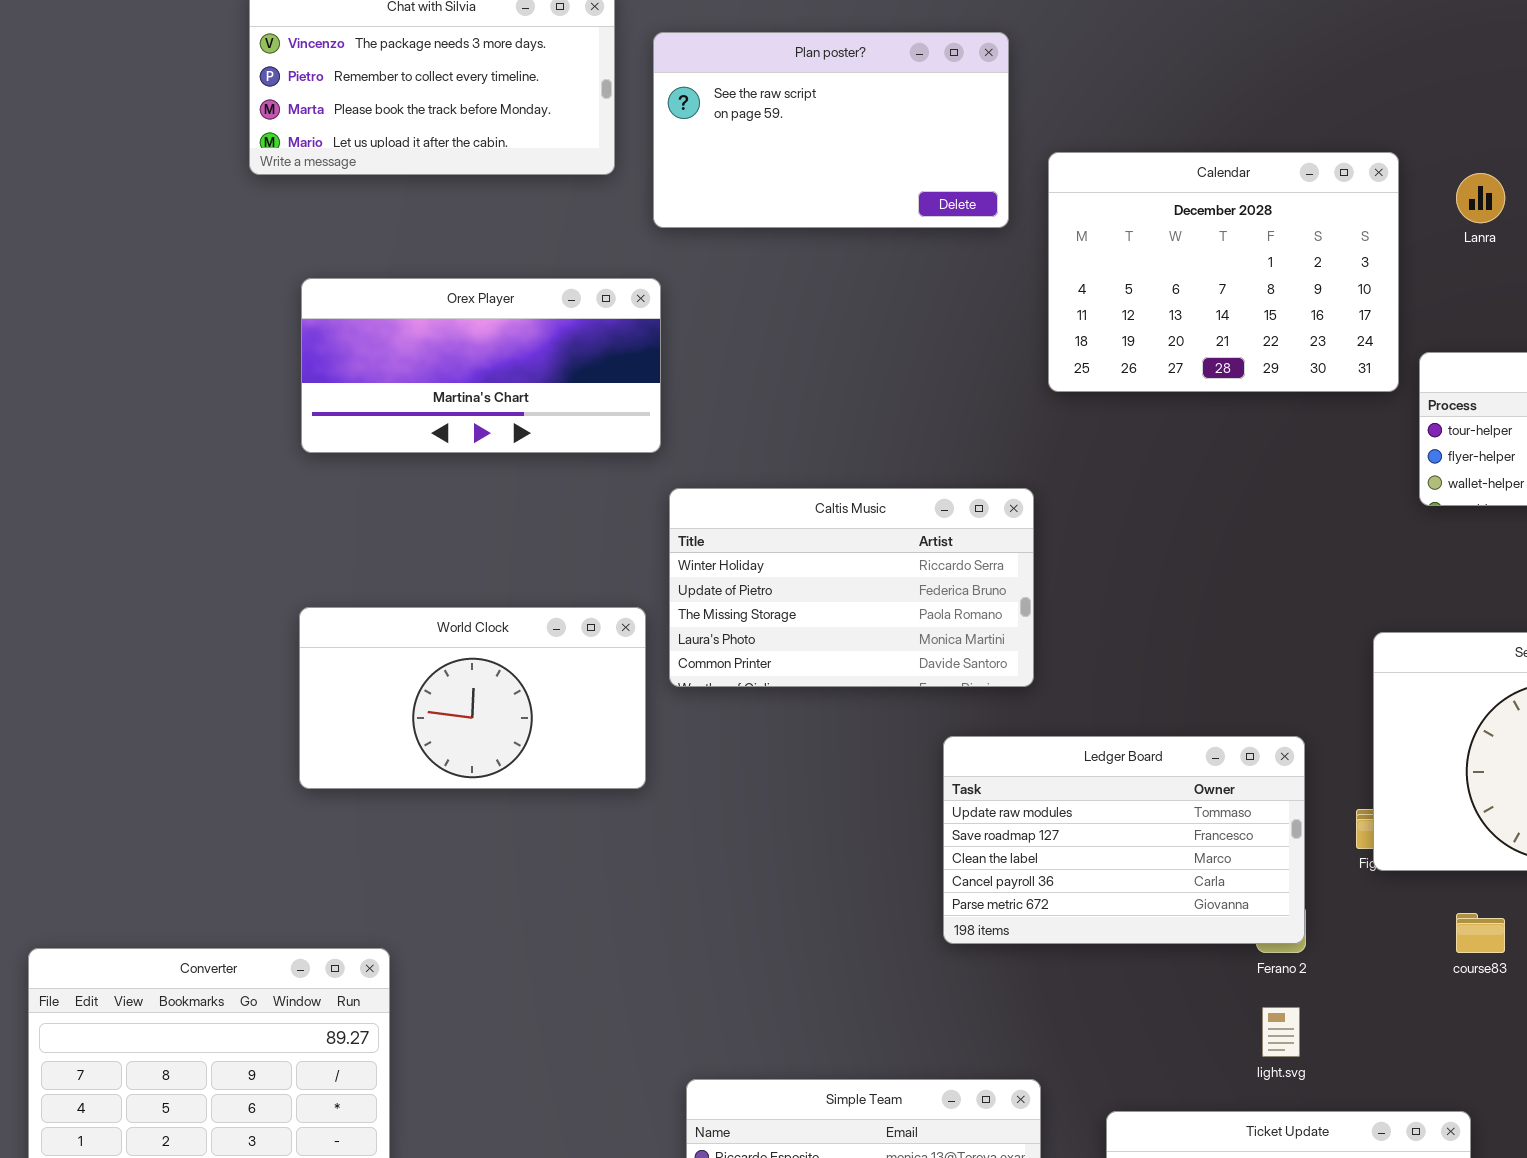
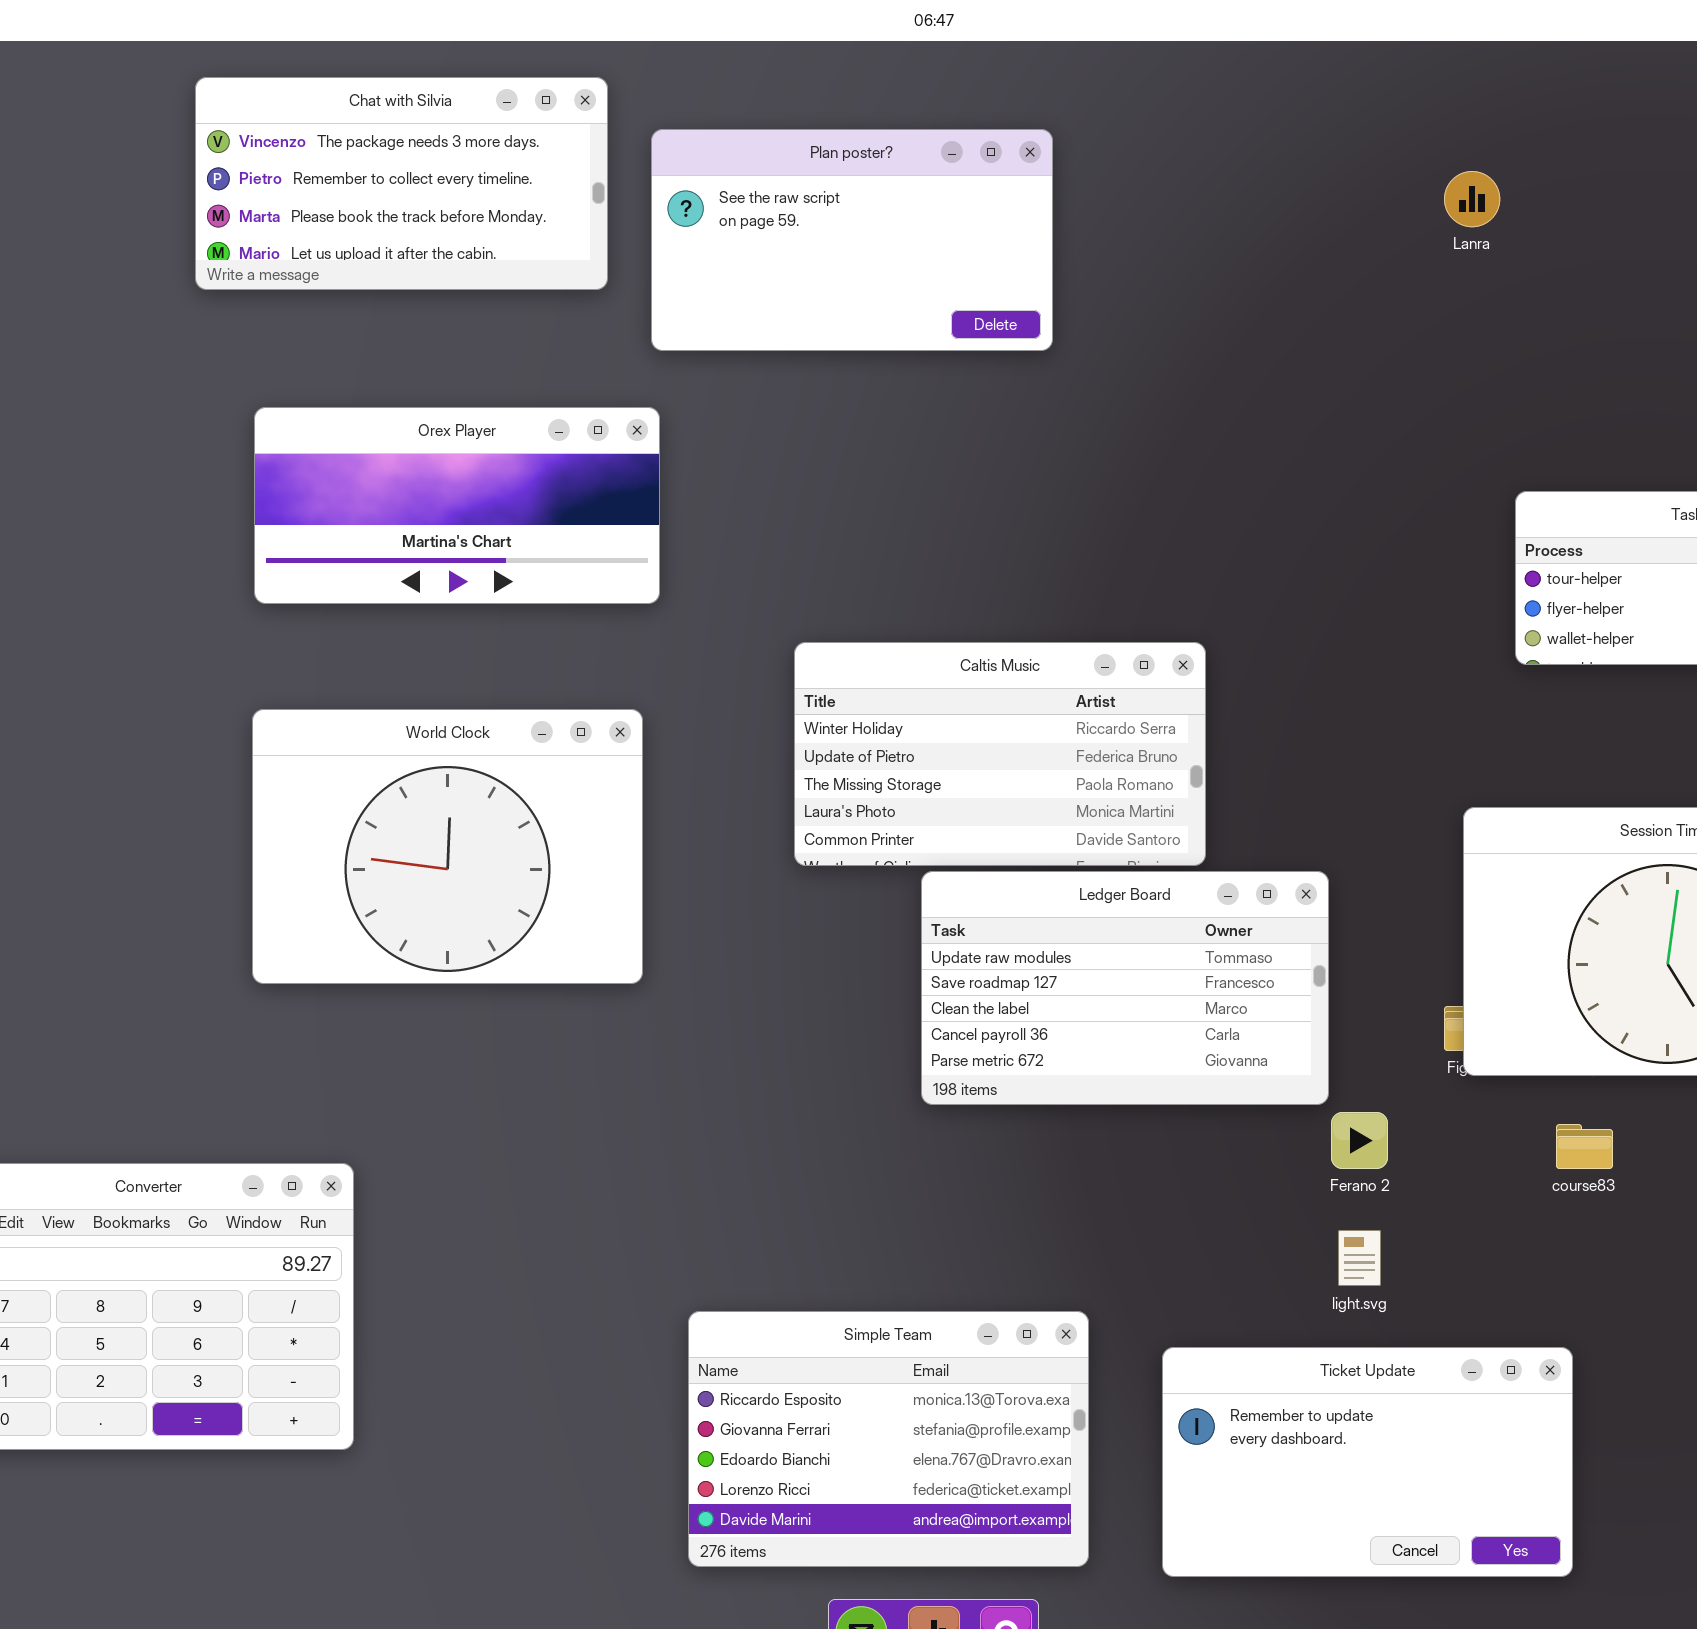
Calendar: [1048,152,1399,392] -> none, closed
Lanra: [1456,173,1505,223] -> [1444,171,1500,227], moved
Caltis Music: [669,488,1034,687] -> [794,642,1206,866], moved
World Clock: [299,607,646,789] -> [252,709,643,984], resized
Ledger Board: [943,736,1305,944] -> [921,871,1329,1105], moved

